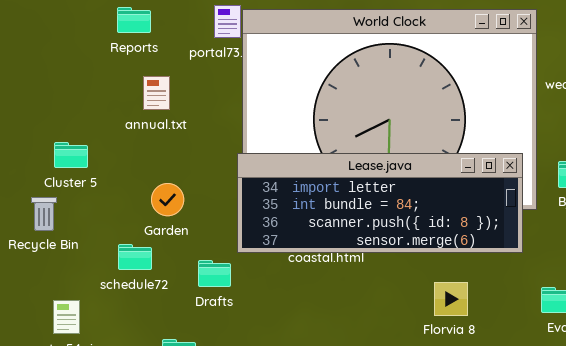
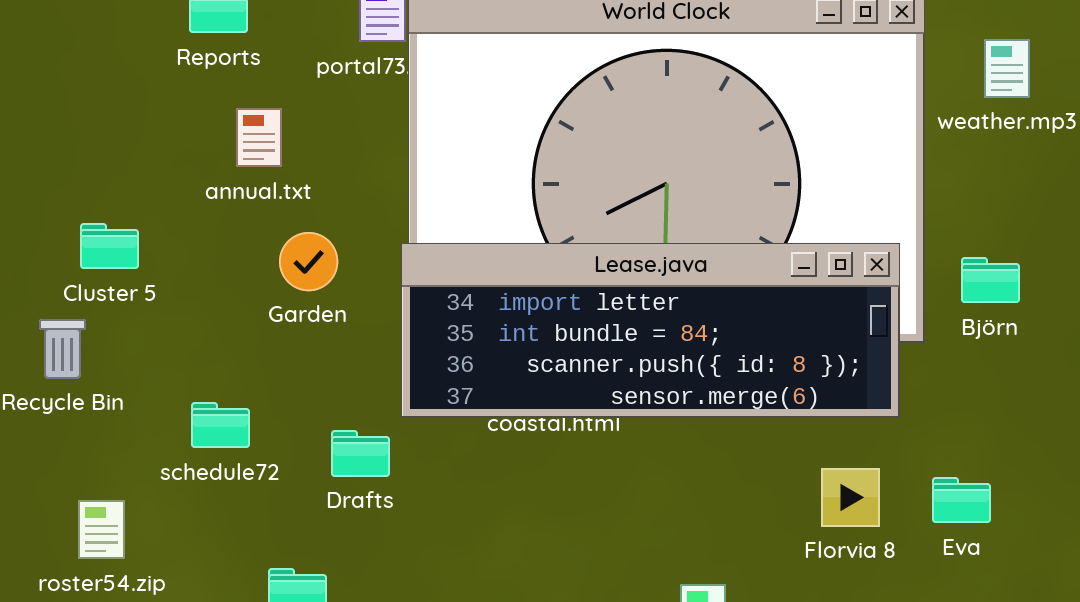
Garden: [151,183,184,216] -> [279,232,338,291], moved
Florvia 8: [434,282,468,316] -> [821,468,880,527], moved

